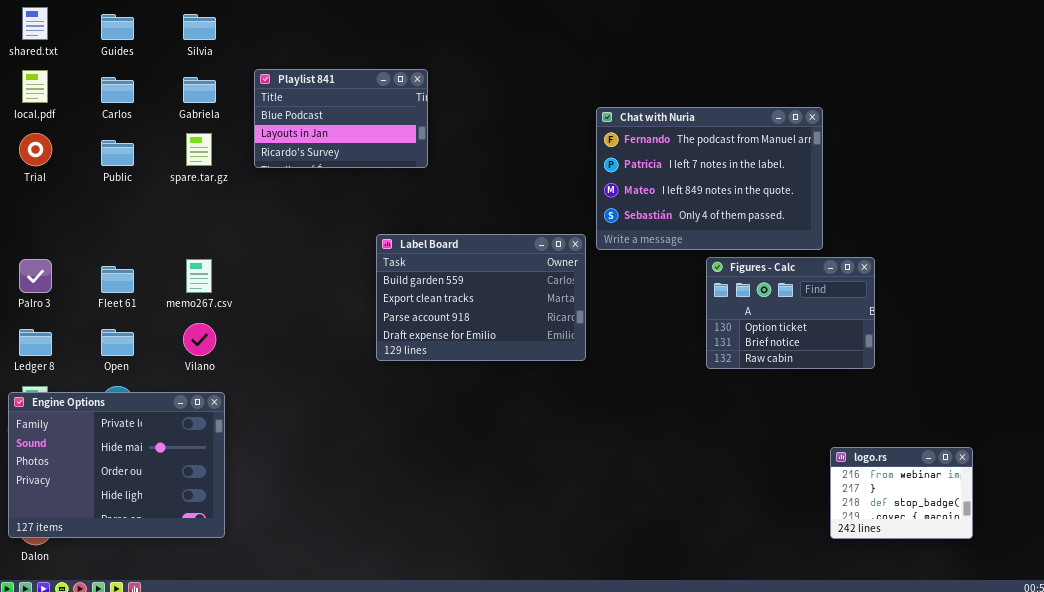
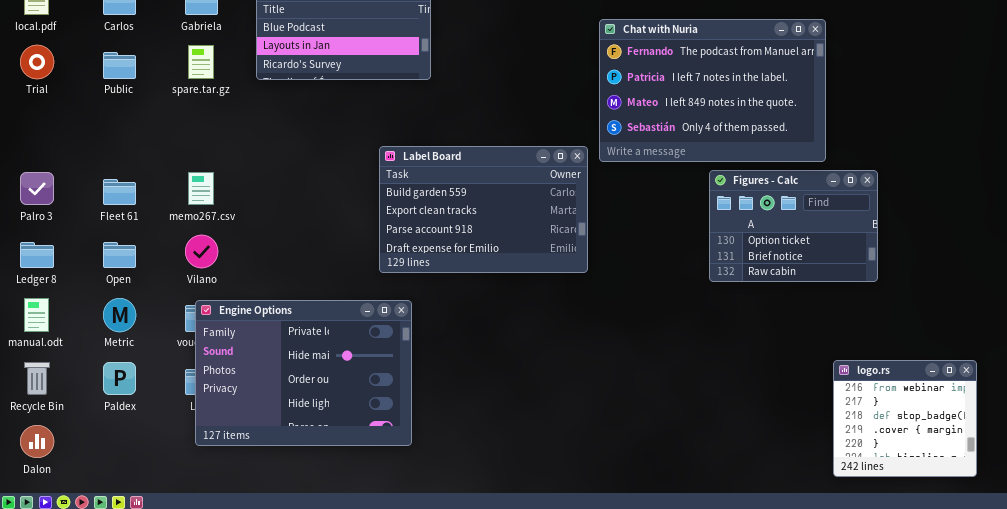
Engine Options: [8,392,225,538] -> [195,300,412,446], moved
logo.rs: [830,447,973,539] -> [833,360,977,477], resized

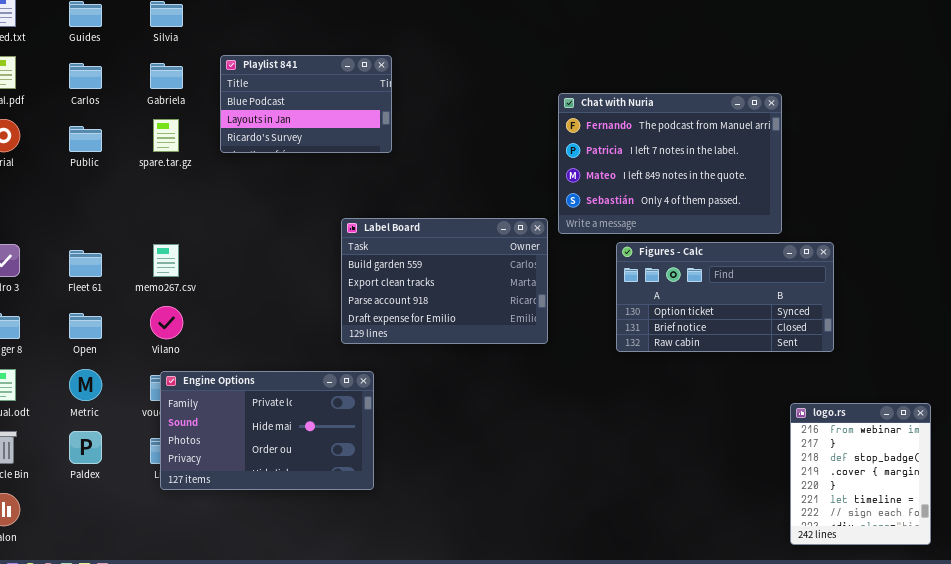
Figures - Calc: [709,170,878,282] -> [616,242,834,352], resized
Engine Options: [195,300,412,446] -> [160,371,374,490], resized
logo.rs: [833,360,977,477] -> [790,403,931,545], resized

